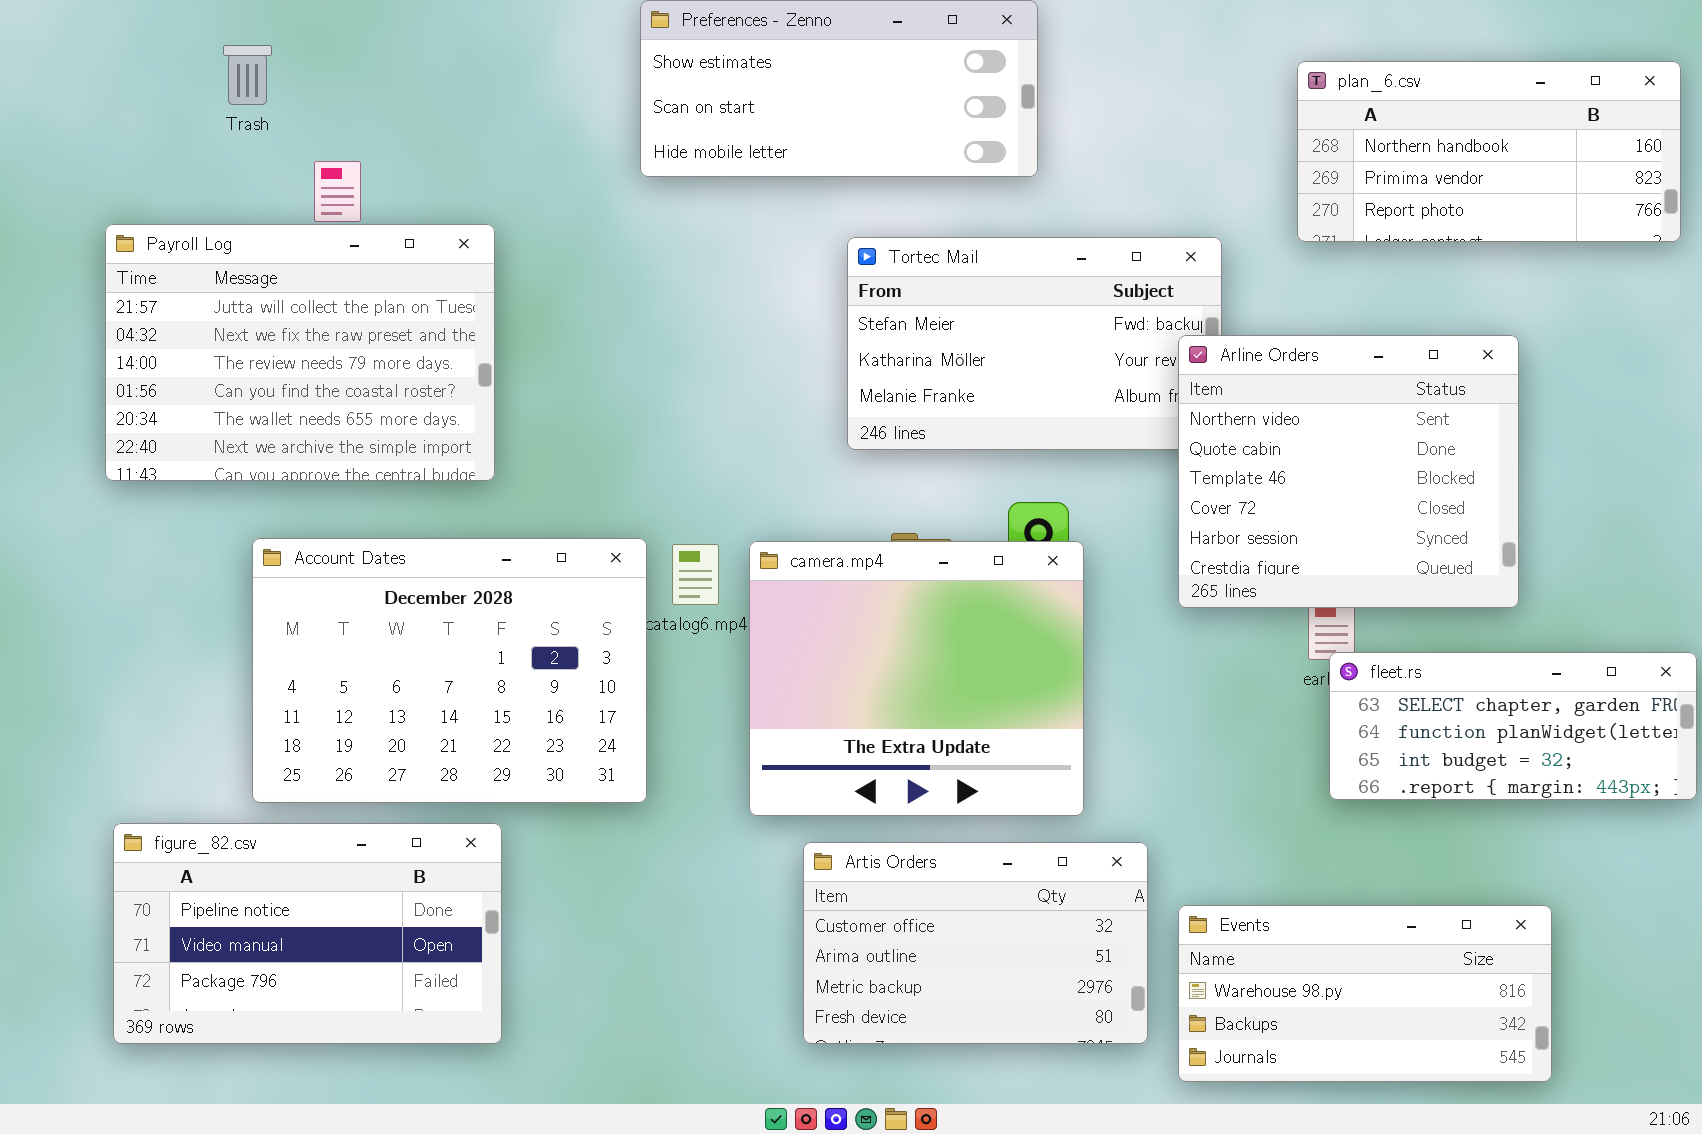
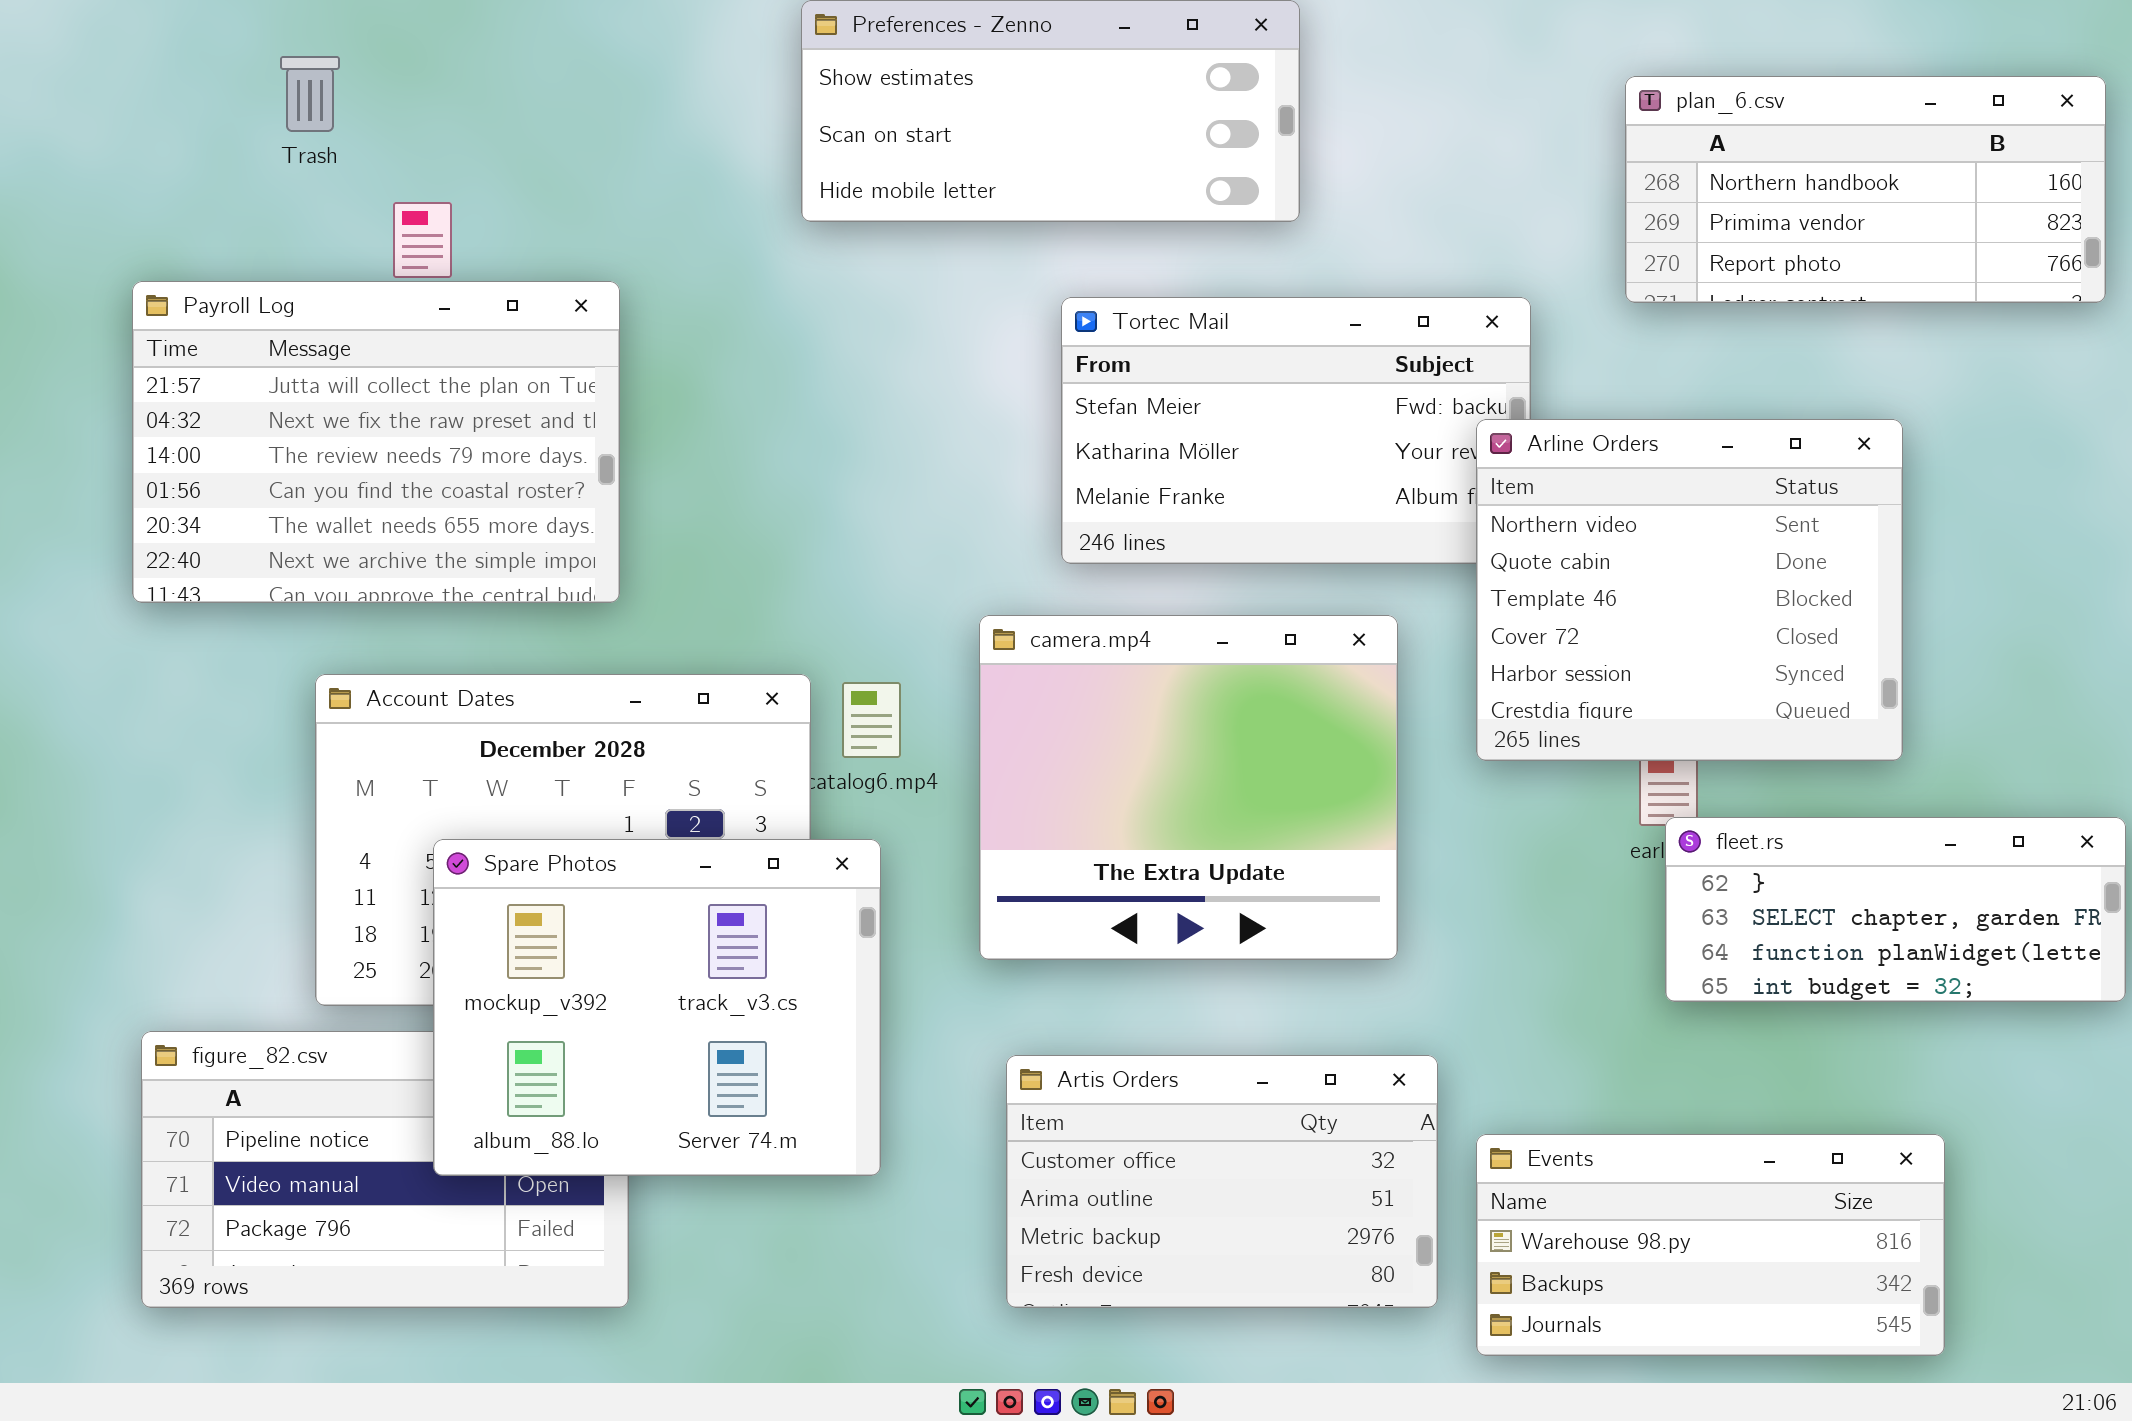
camera.mp4: [749,541,1084,816] -> [979,615,1398,960], moved
fleet.rs: [1329,652,1697,800] -> [1665,817,2126,1002], scrolled up 1 row
Spare Photos: none -> [433,839,881,1176], opened

